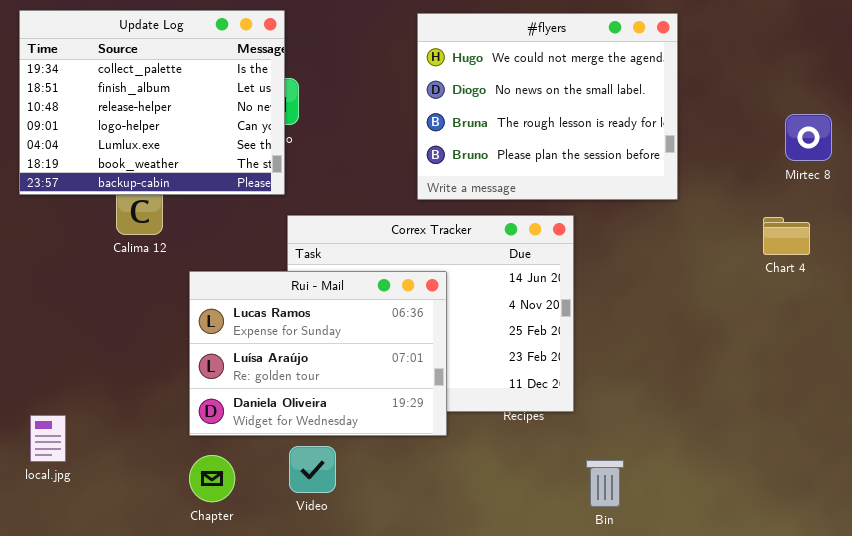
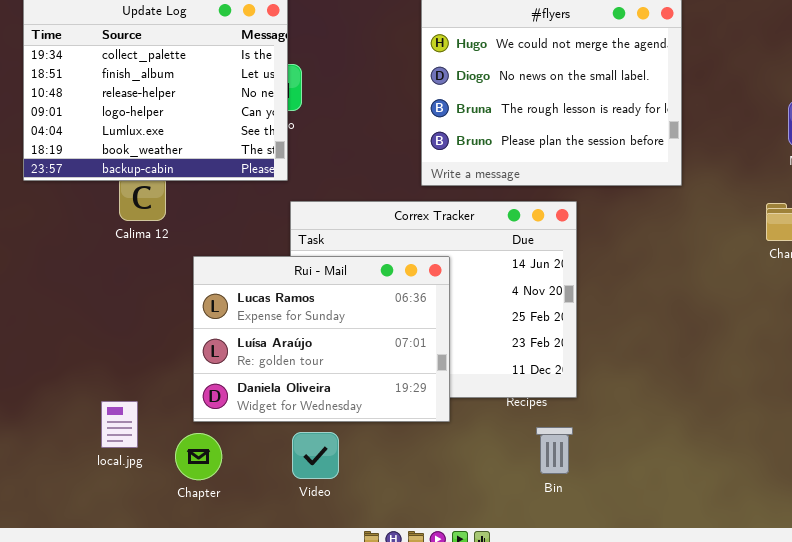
local.jpg: [30,415,66,462] -> [101,401,138,448], moved
Chapter: [189,455,235,502] -> [175,433,222,480], moved
Bin: [586,460,624,507] -> [536,427,573,474], moved

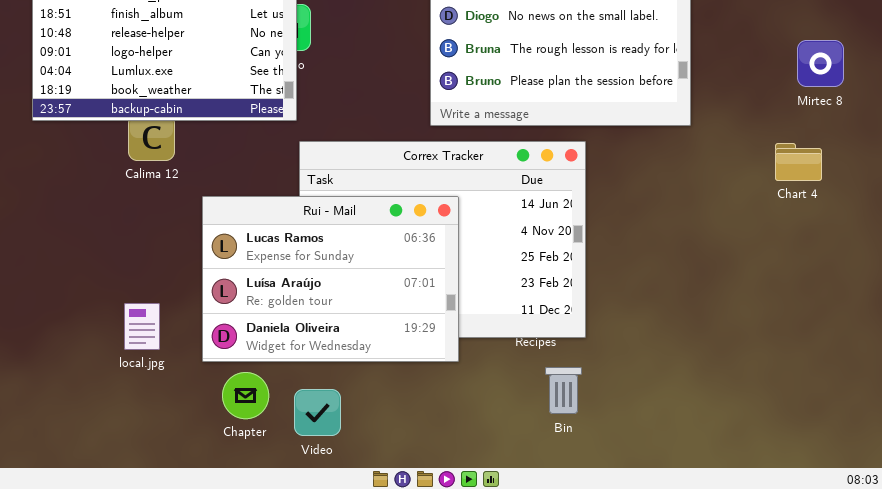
local.jpg: [101,401,138,448] -> [124,303,160,350], moved
Video: [292,432,339,479] -> [294,389,341,436], moved
Chapter: [175,433,222,480] -> [222,372,269,419], moved

